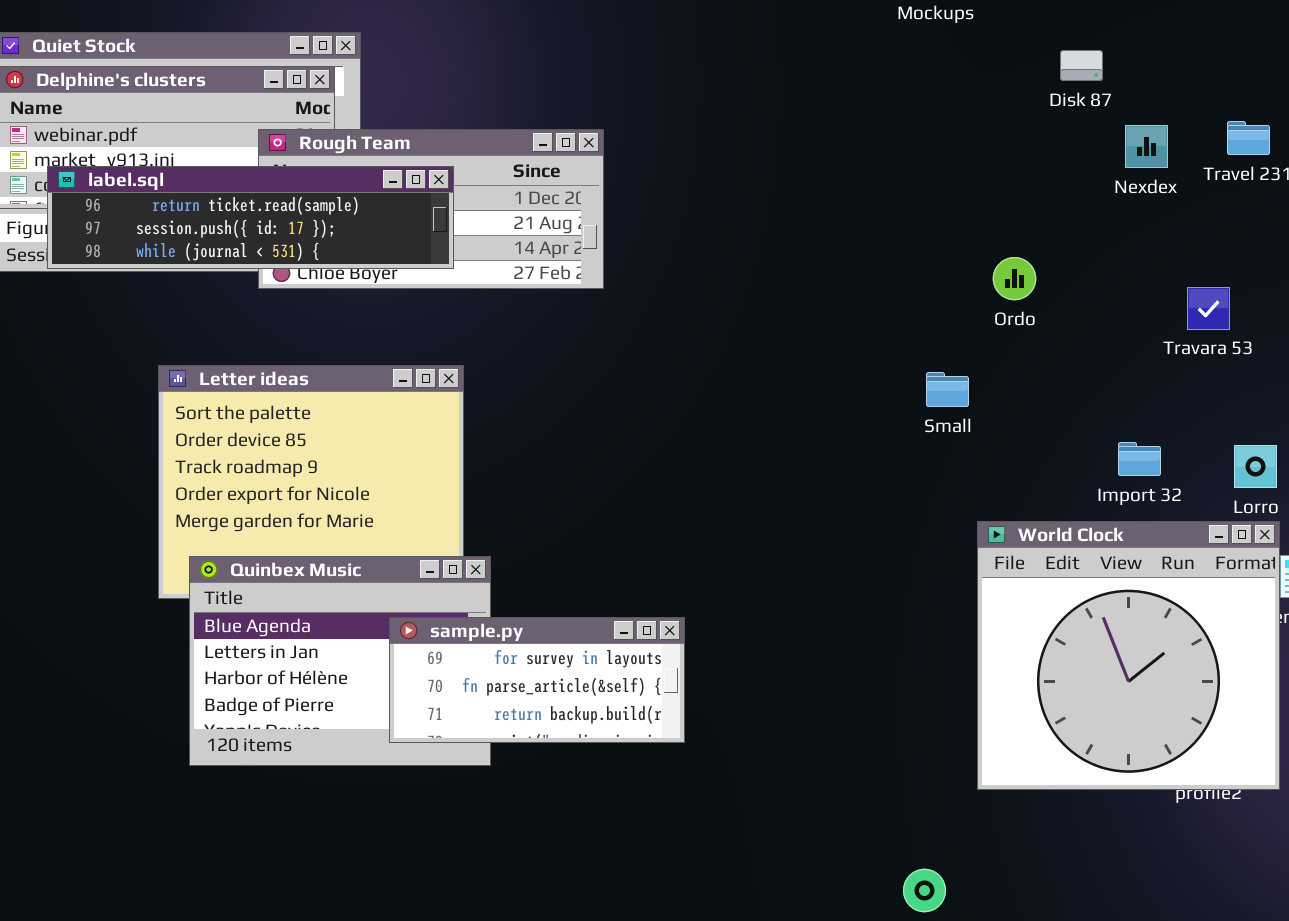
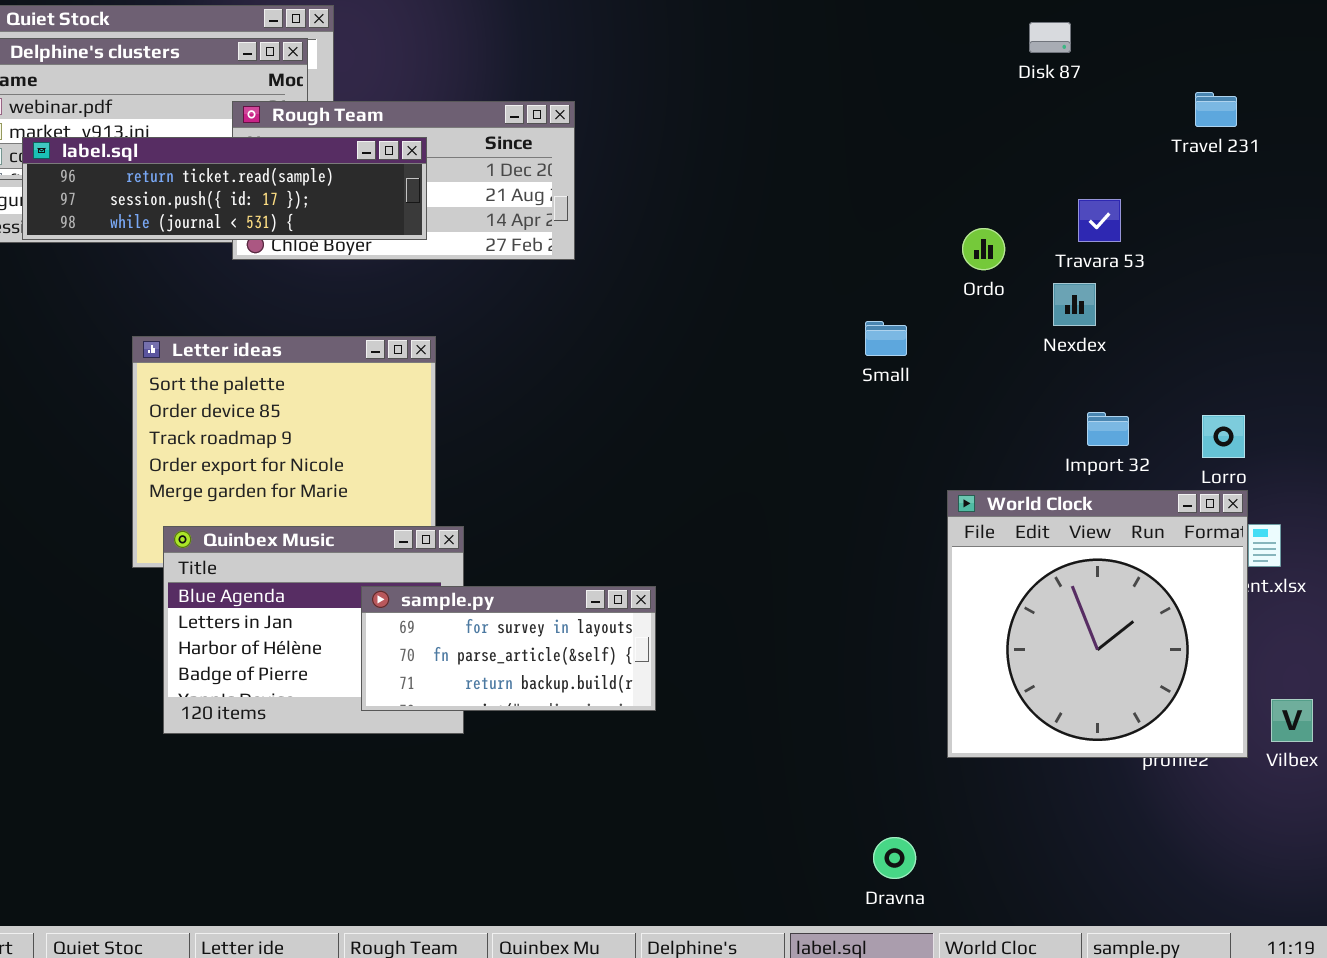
Nexdex: [1125,125,1168,168] -> [1053,283,1096,326], moved
Travara 53: [1187,287,1230,330] -> [1078,199,1121,242], moved
Small: [926,372,969,407] -> [865,321,907,356], moved

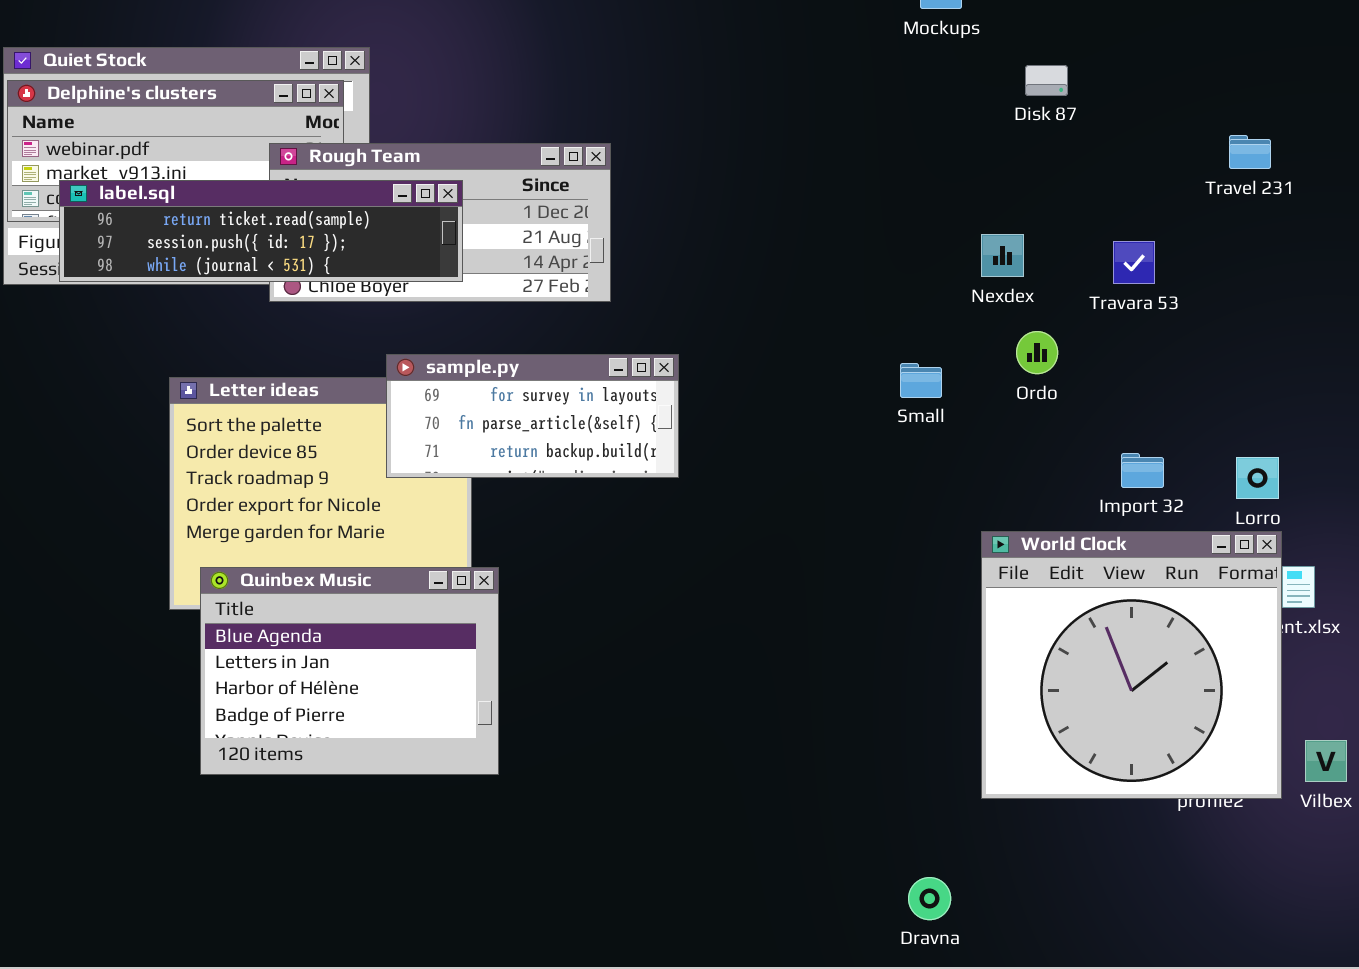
Disk 87: [1029,22,1071,53] -> [1025,65,1068,96], moved
Ordo: [962,228,1005,270] -> [1016,331,1058,374], moved
Nexdex: [1053,283,1096,326] -> [981,234,1024,277], moved
sample.py: [361,586,656,711] -> [386,354,679,478], moved

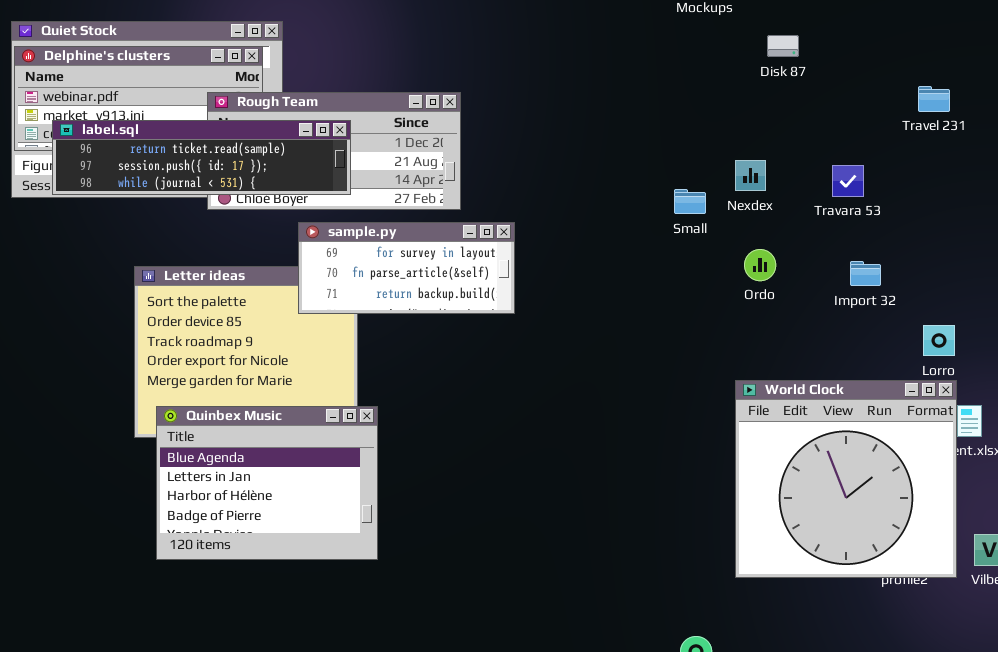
Ordo: [1016,331,1058,374] -> [744,249,776,281], moved
sample.py: [386,354,679,478] -> [298,222,515,314], moved
Small: [900,363,942,398] -> [674,189,706,214], moved
Import 32: [1121,453,1164,488] -> [850,261,881,286], moved

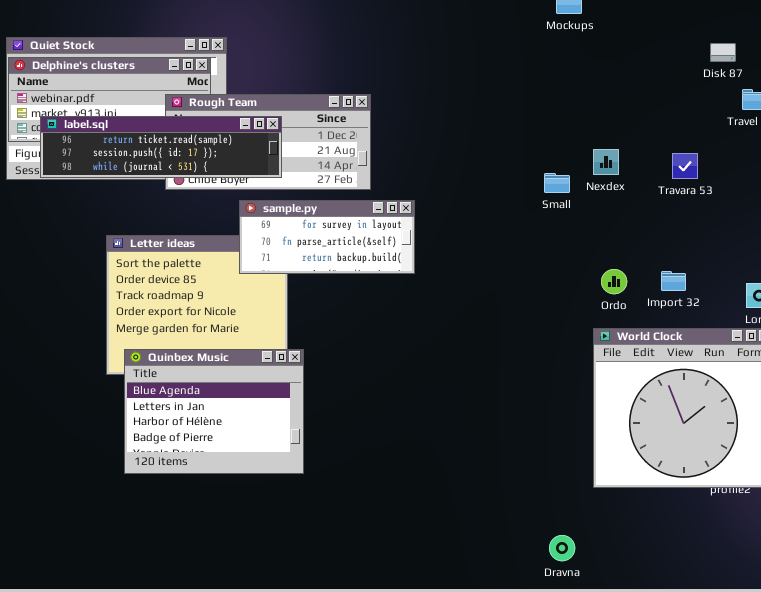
Disk 87: [767,35,799,57] -> [710,43,736,62], moved
Ordo: [744,249,776,281] -> [601,269,627,294], moved
Import 32: [850,261,881,286] -> [661,271,686,291], moved

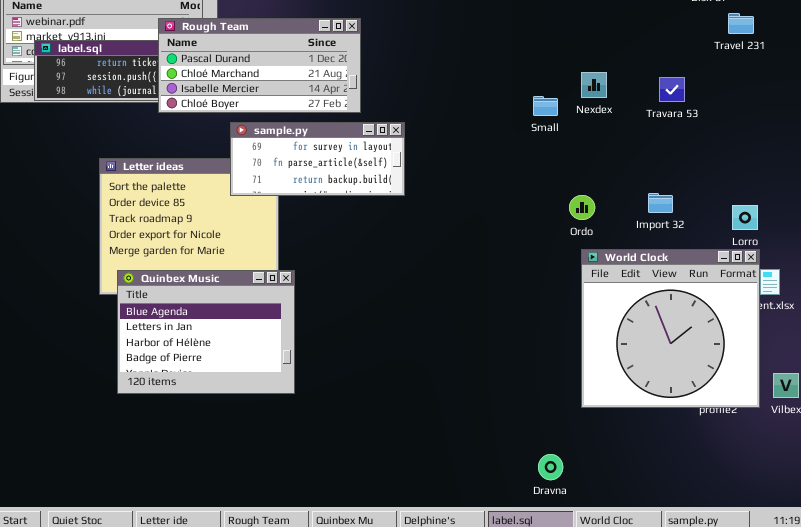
Rough Team: [165,94,371,190] -> [158,18,361,113], raised
Ordo: [601,269,627,294] -> [569,195,595,220], moved

